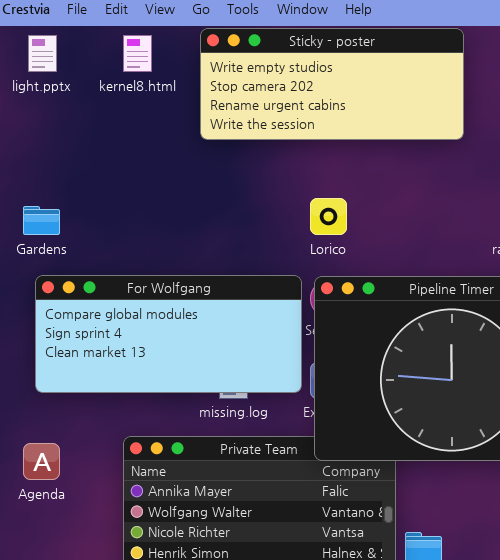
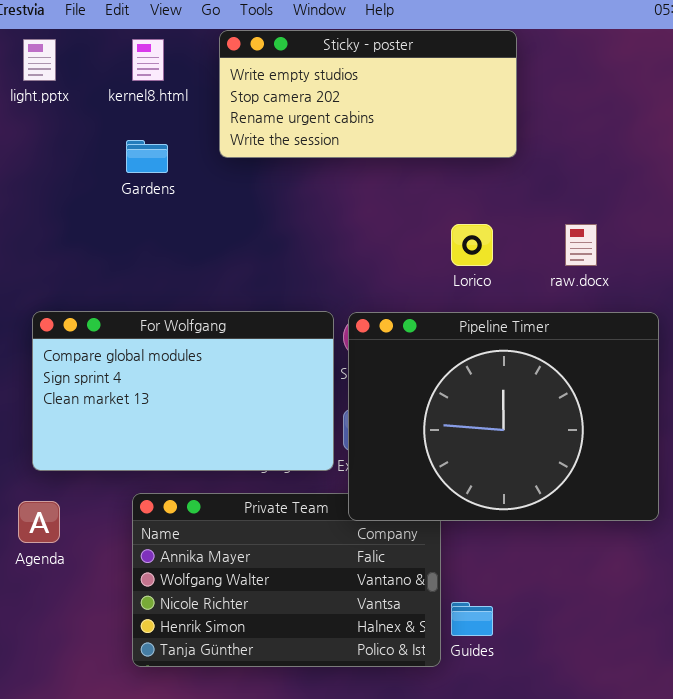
Lorico: [310,198,347,235] -> [451,224,493,266], moved
Gardens: [23,206,60,235] -> [126,140,168,173], moved
For Wolfgang: [35,275,302,393] -> [32,311,334,471], resized

